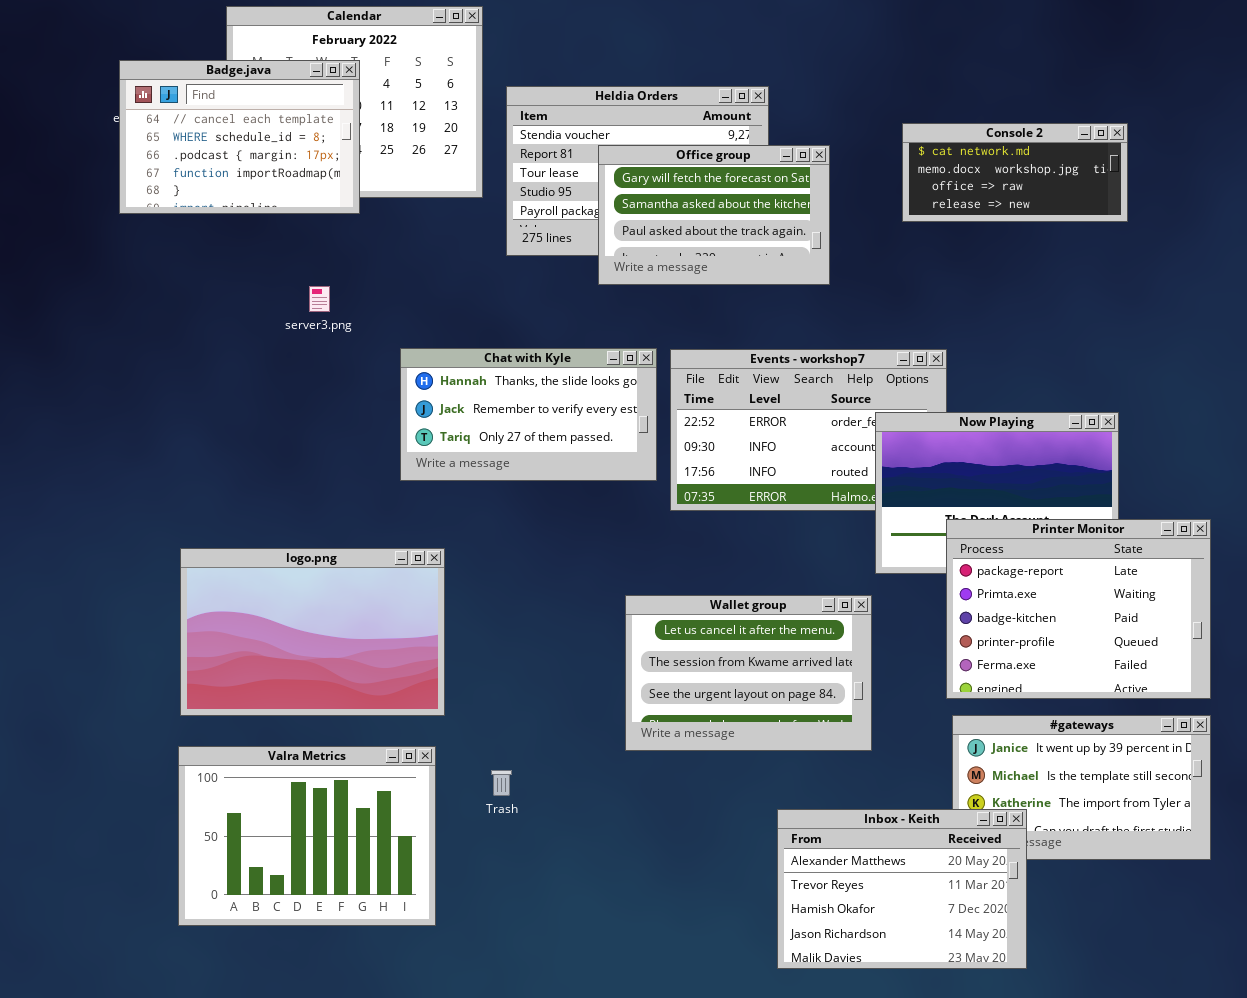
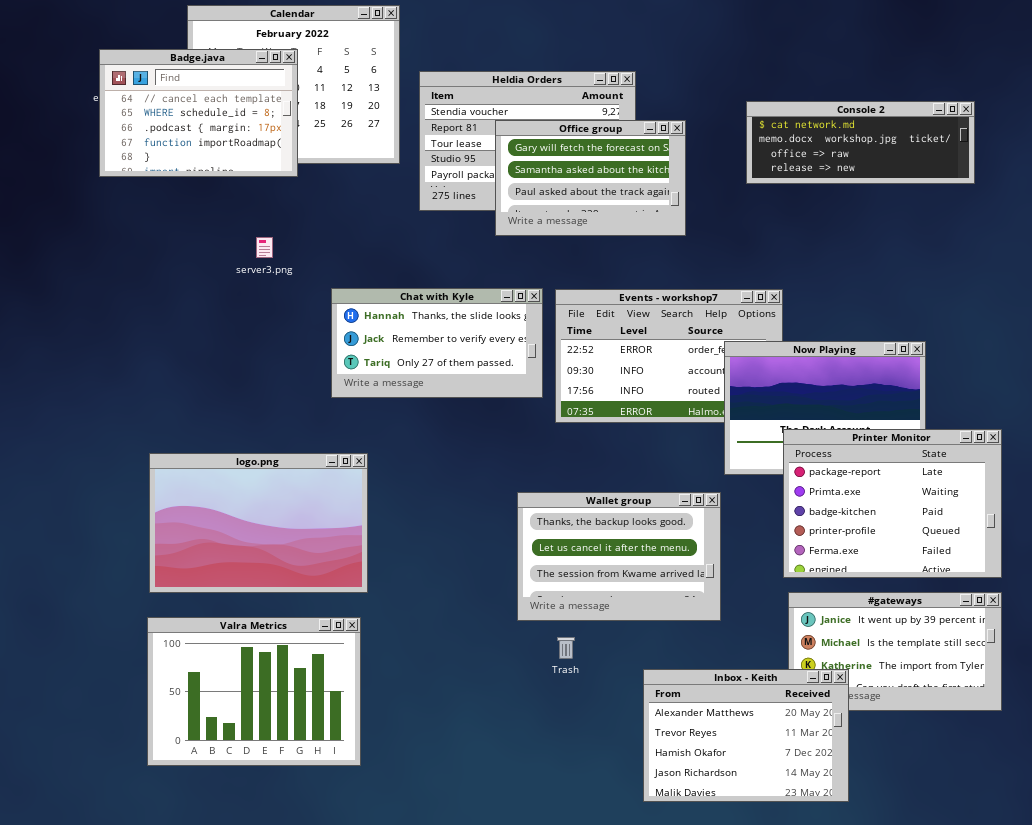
Console 2: [902,123,1128,222] -> [746,101,975,184], resized
Wallet group: [625,595,872,751] -> [517,492,721,621], scrolled up 1 row
Trash: [491,770,512,796] -> [557,637,575,659], moved

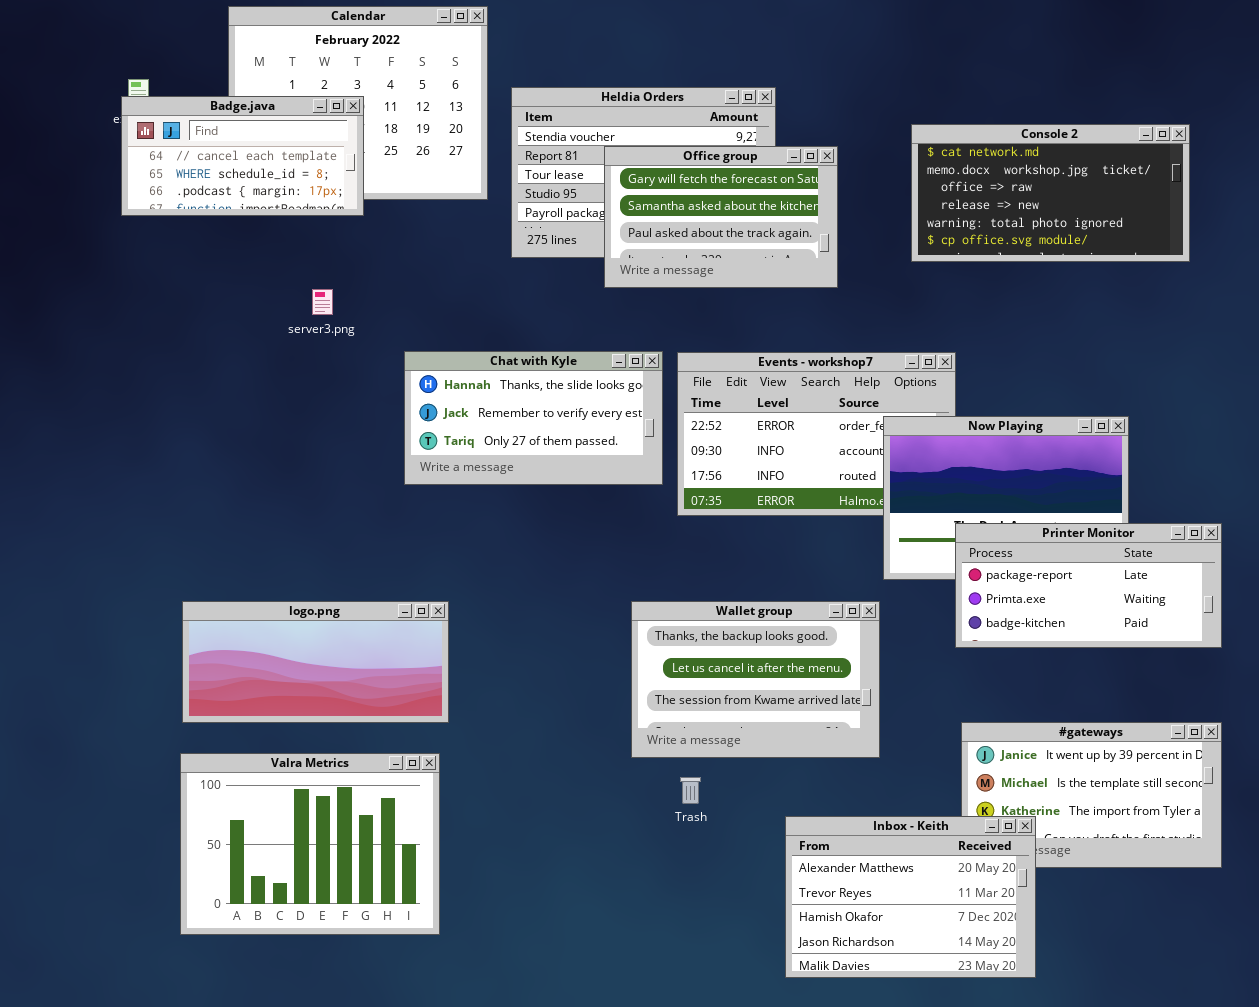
Badge.java: [99,49,298,177] -> [121,96,364,216], resized
Console 2: [746,101,975,184] -> [911,124,1190,262], resized
Printer Monitor: [783,429,1002,578] -> [955,523,1222,648], resized
logo.png: [149,453,368,593] -> [182,601,449,723], resized

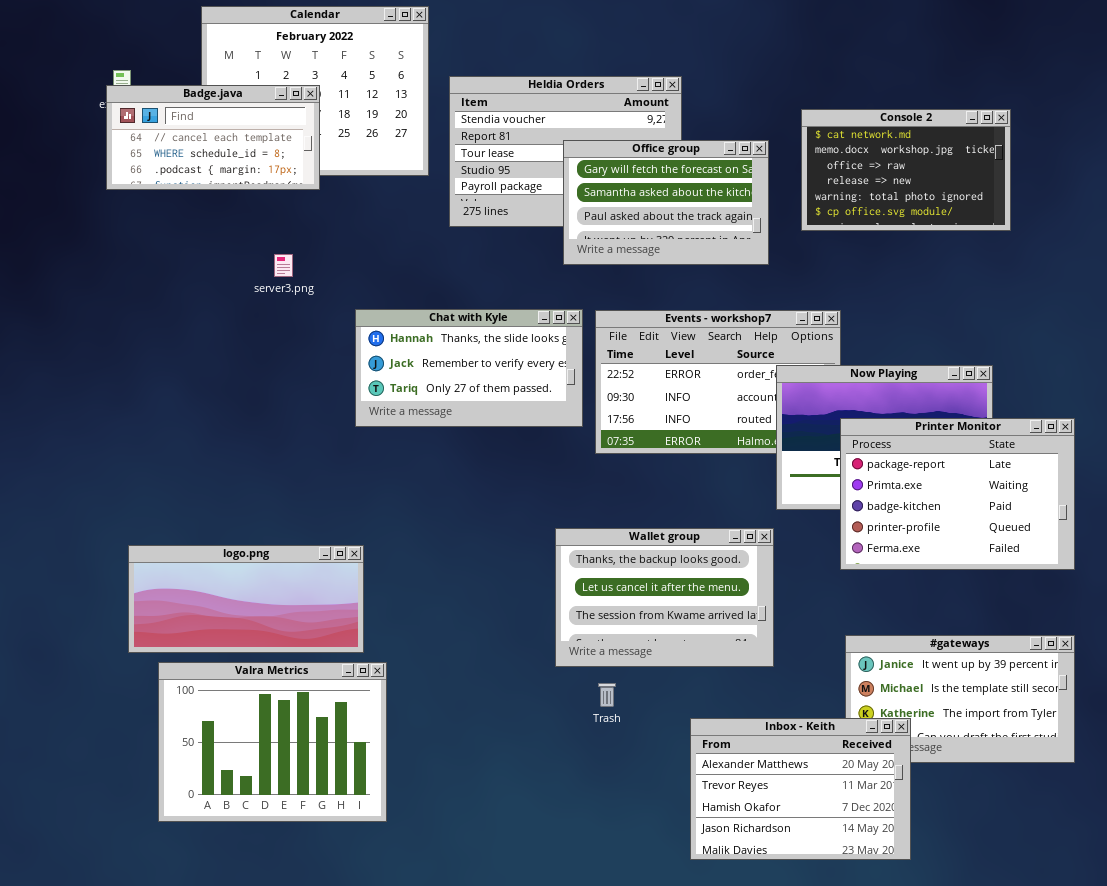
Console 2: [911,124,1190,262] -> [801,109,1011,231], resized
Office group: [604,146,838,288] -> [563,140,769,265], moved
Printer Monitor: [955,523,1222,648] -> [840,418,1075,570], resized
logo.png: [182,601,449,723] -> [128,545,364,653], moved

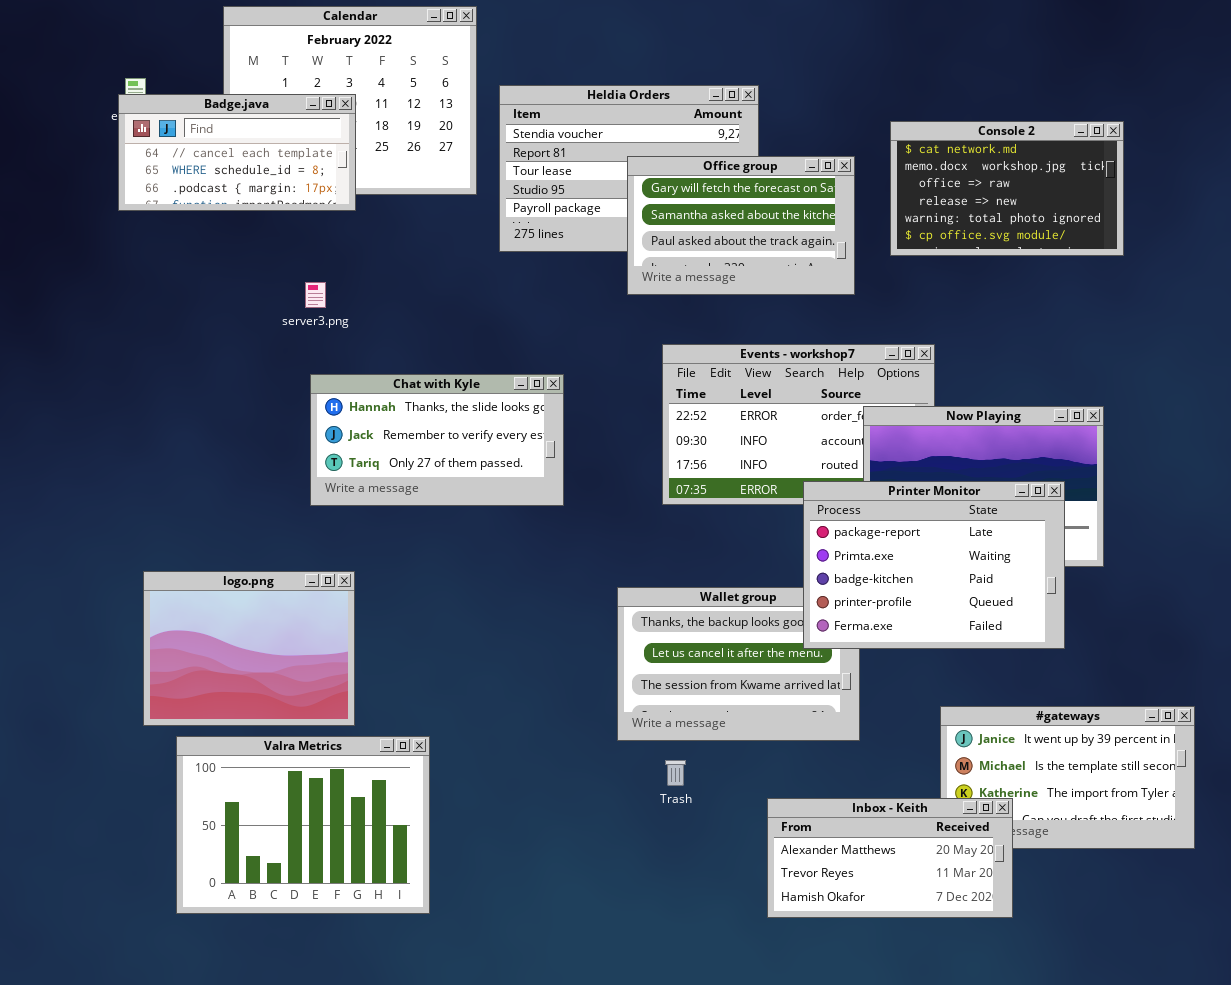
Chat with Kyle: [355,309,583,427] -> [310,374,564,506], moved
Printer Monitor: [840,418,1075,570] -> [803,481,1065,649], moved
logo.png: [128,545,364,653] -> [143,571,355,726], resized
Inbox - Keith: [690,718,911,860] -> [767,798,1013,918], resized

